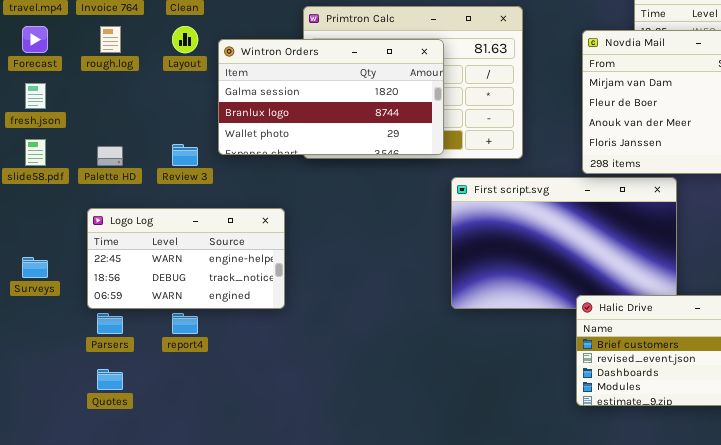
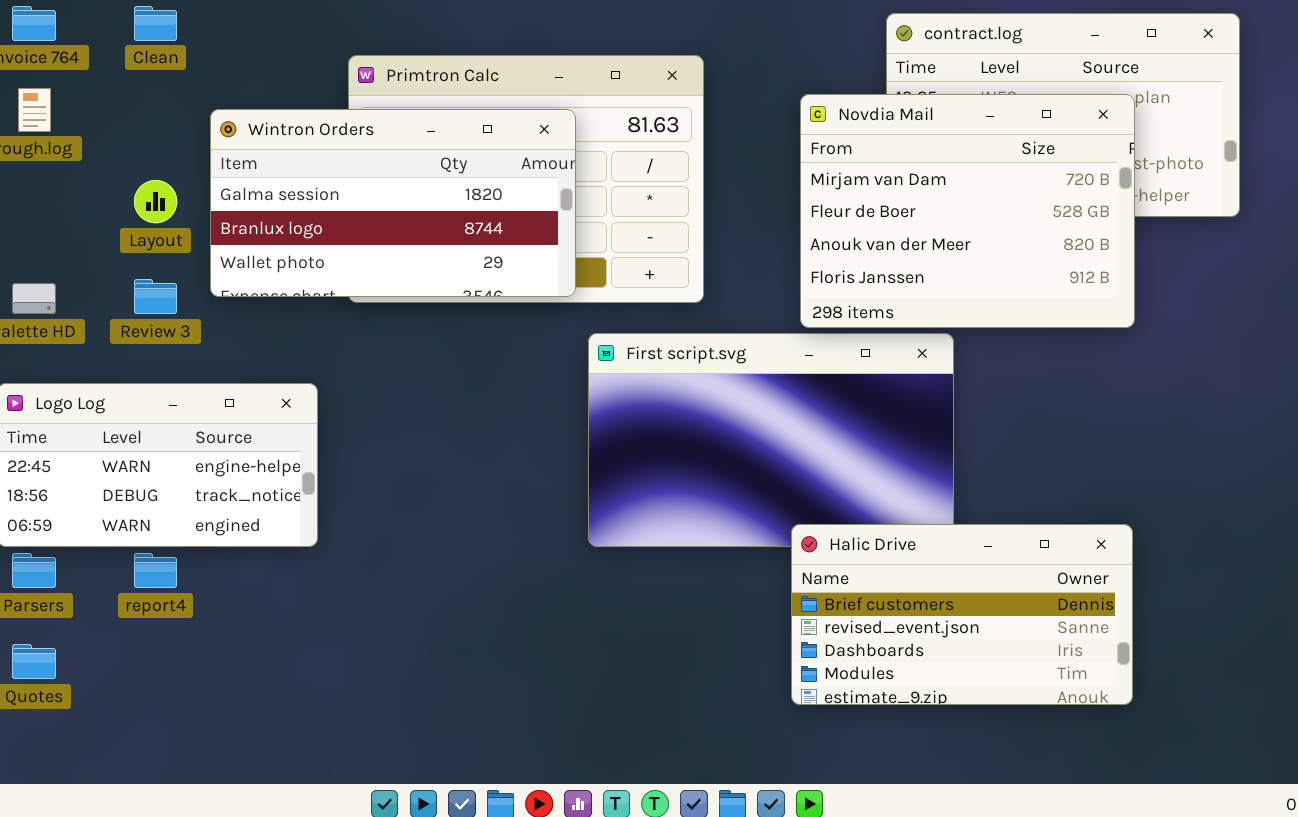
Layout: [172,26,198,53] -> [134,180,177,223], moved

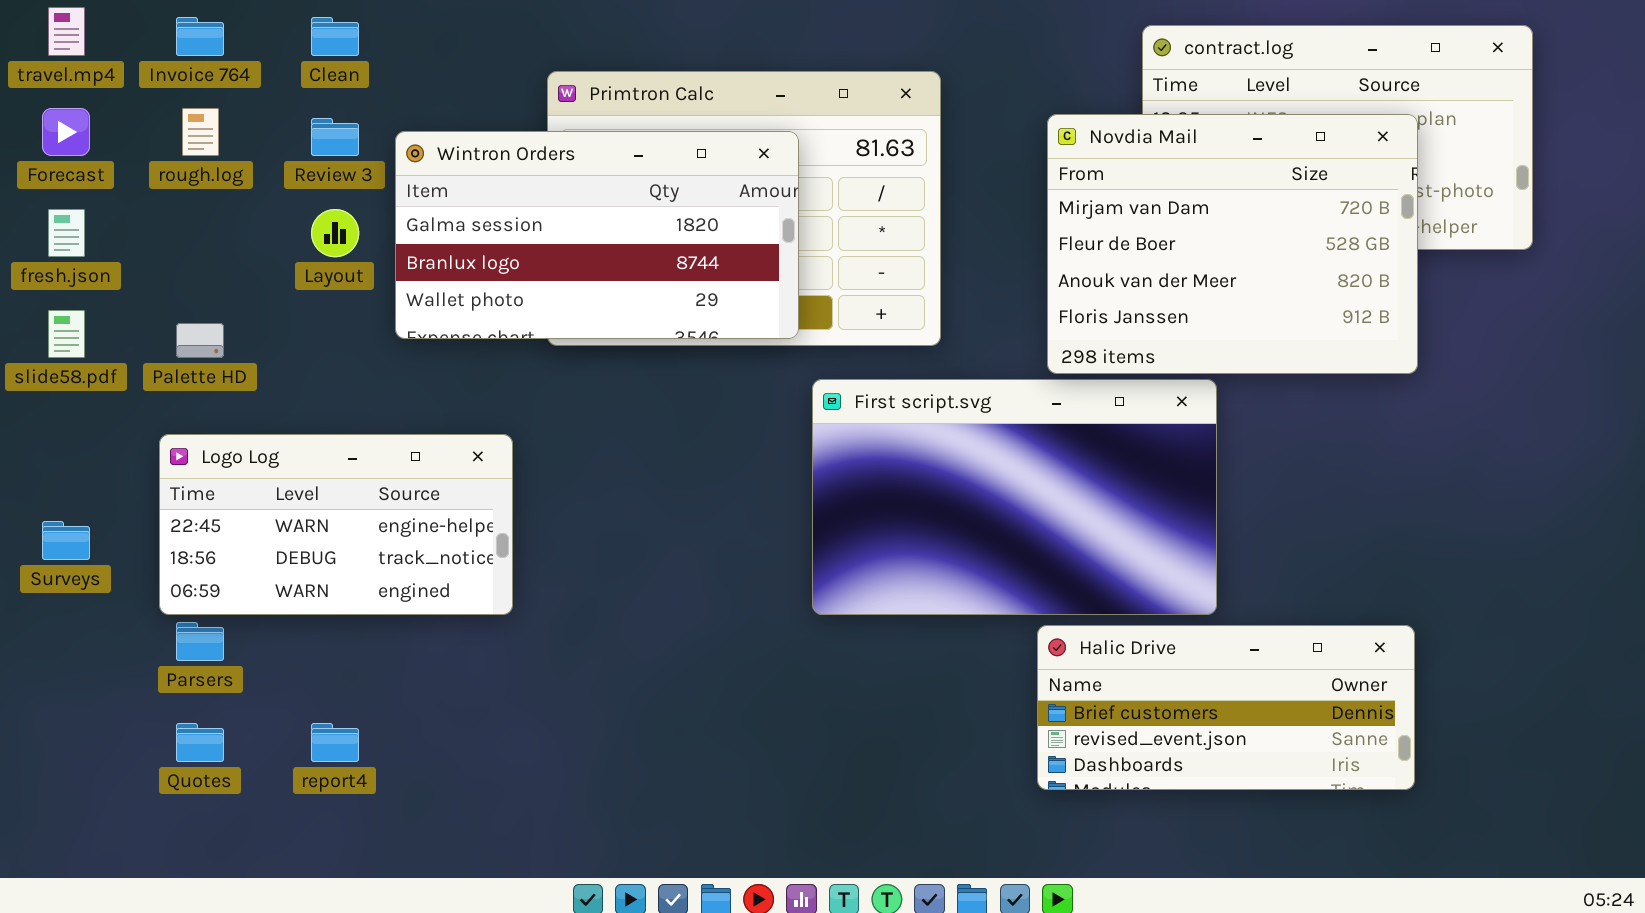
Review 3: [134,279,177,314] -> [311,118,359,156], moved
Halic Drive: [791,524,1133,705] -> [1037,625,1415,790], resized
report4: [134,553,177,588] -> [311,723,359,762], moved

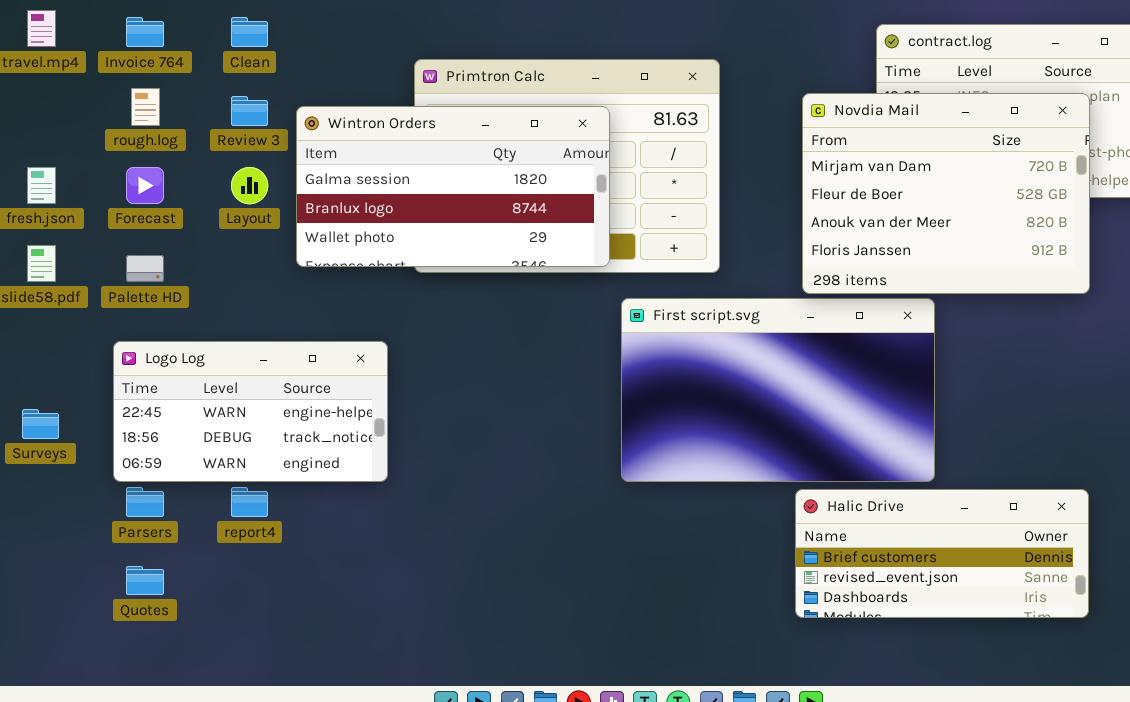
Forecast: [42,108,90,156] -> [126,167,164,204], moved
report4: [311,723,359,762] -> [231,487,268,517], moved

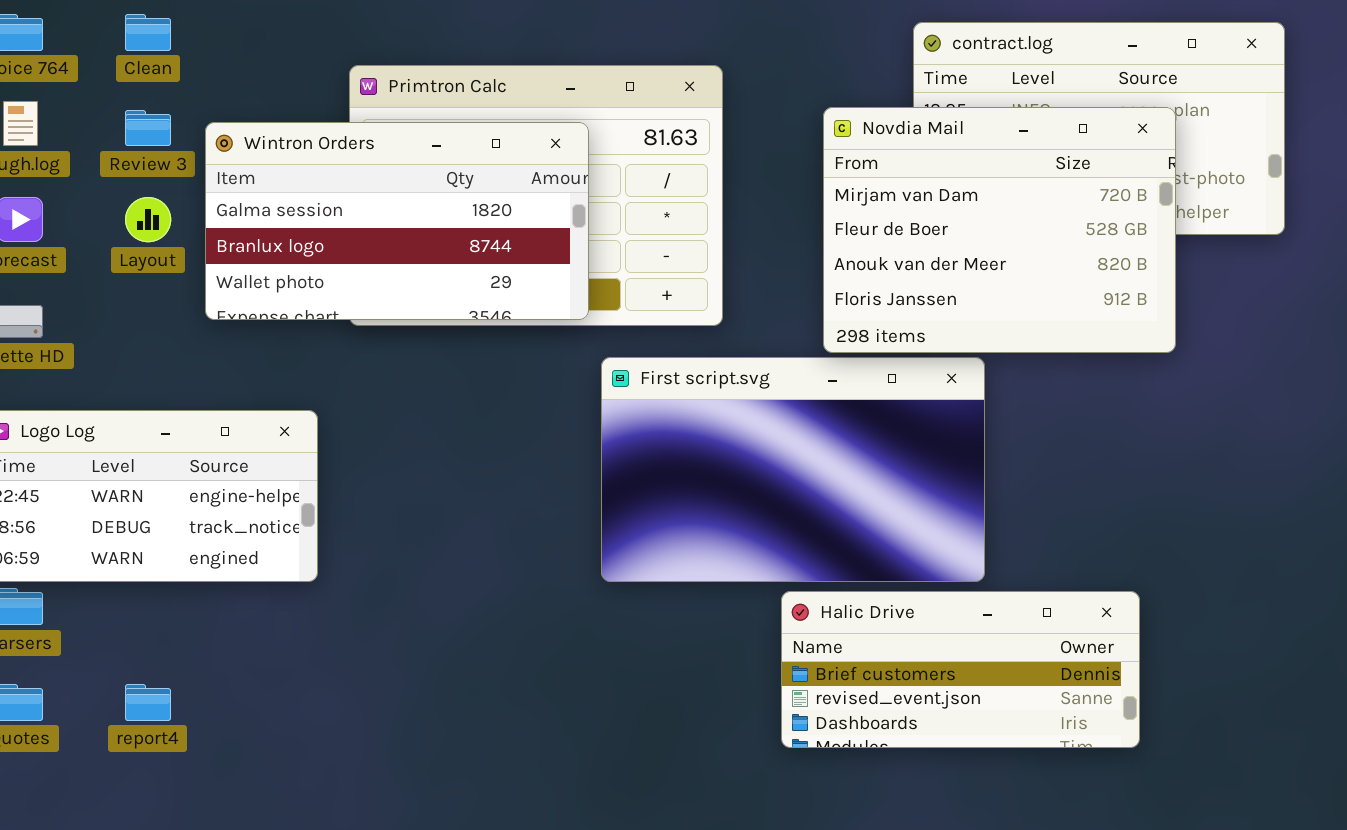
report4: [231,487,268,517] -> [125,684,171,721], moved
Halic Drive: [795,489,1089,618] -> [781,591,1140,748], moved

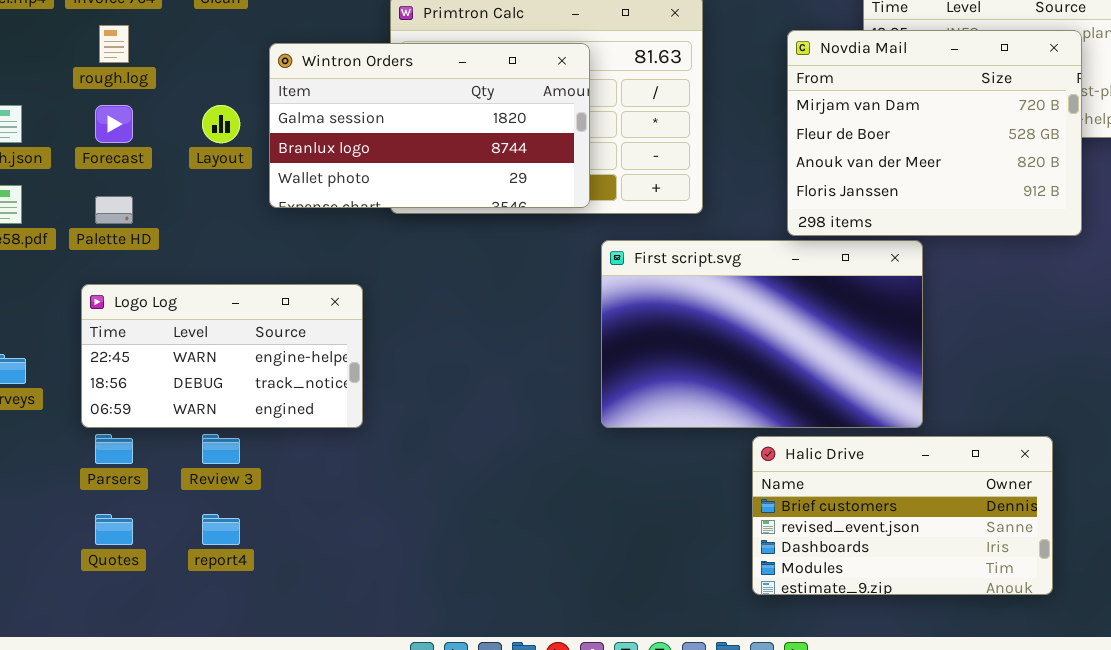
Review 3: [125,110,171,146] -> [202,434,240,464], moved
Halic Drive: [781,591,1140,748] -> [752,436,1053,595], resized

